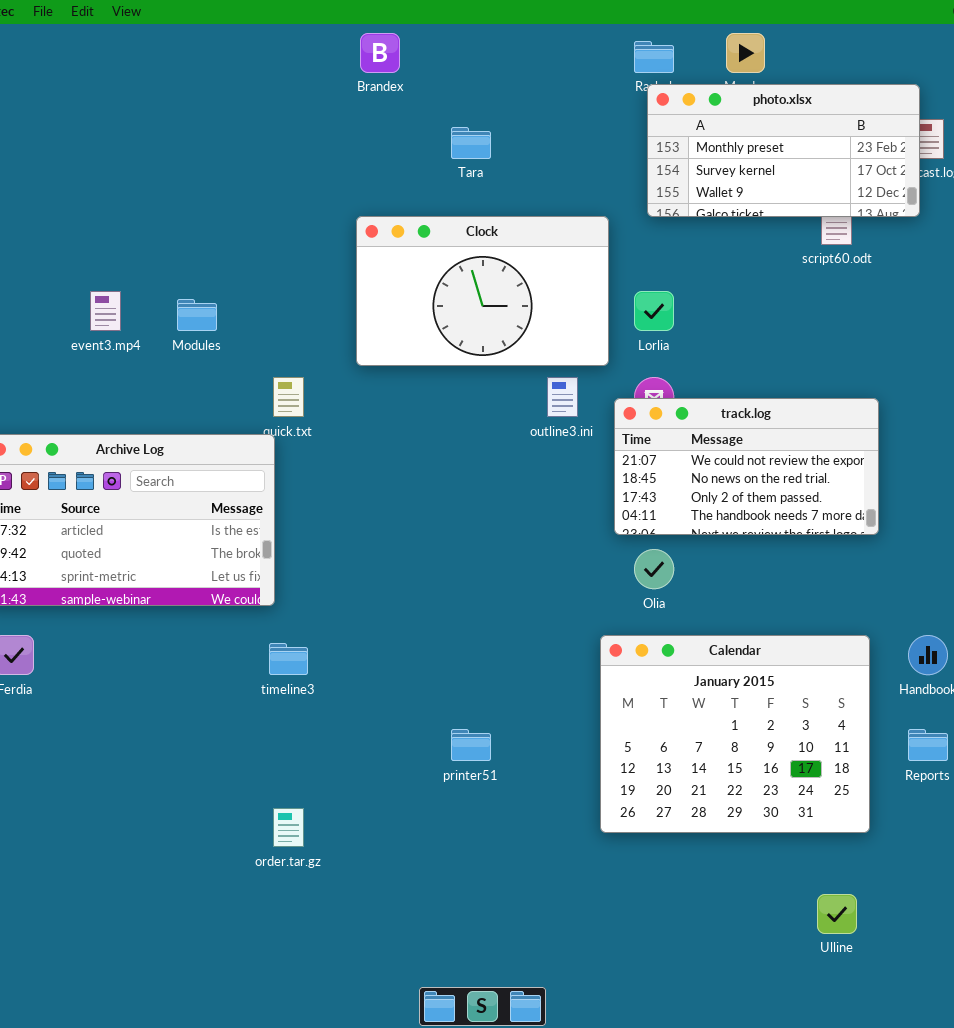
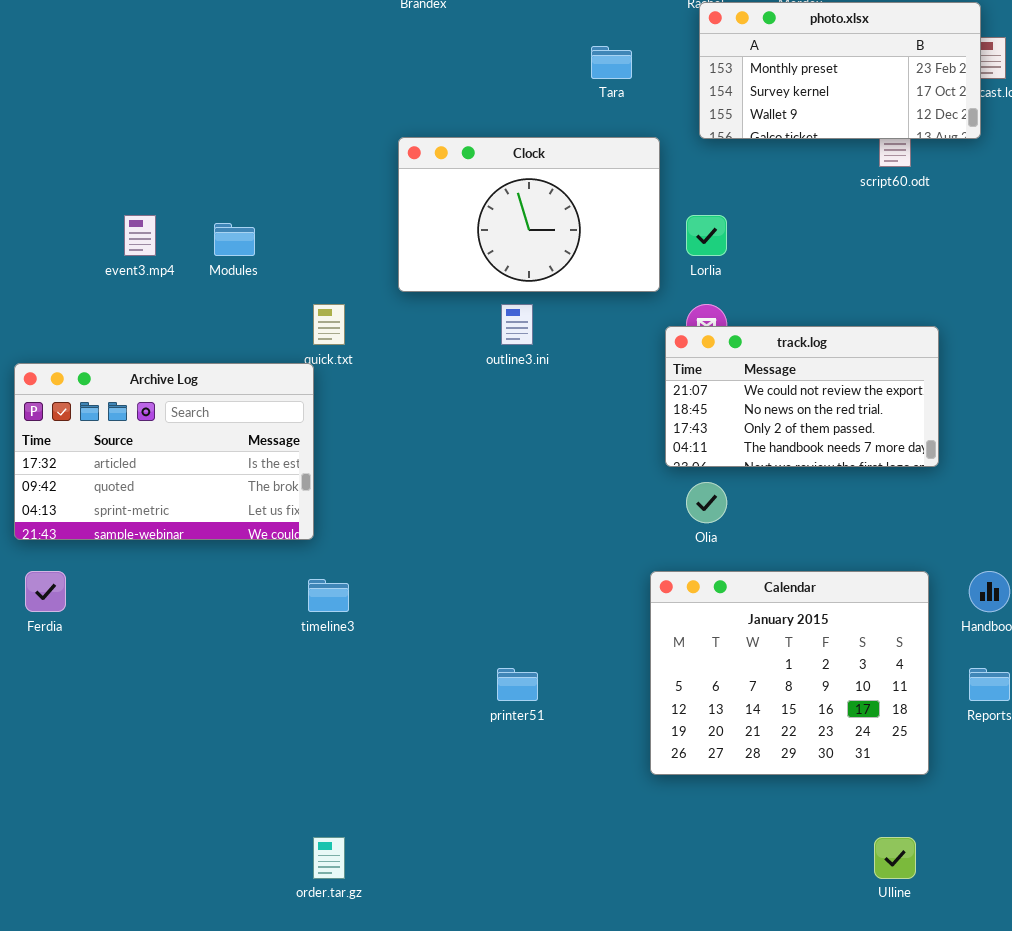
Tara: [451,127,491,159] -> [591,46,632,79], moved
outline3.ini: [547,377,578,417] -> [501,304,533,345], moved
order.tar.gz: [273,808,304,847] -> [313,837,345,879], moved

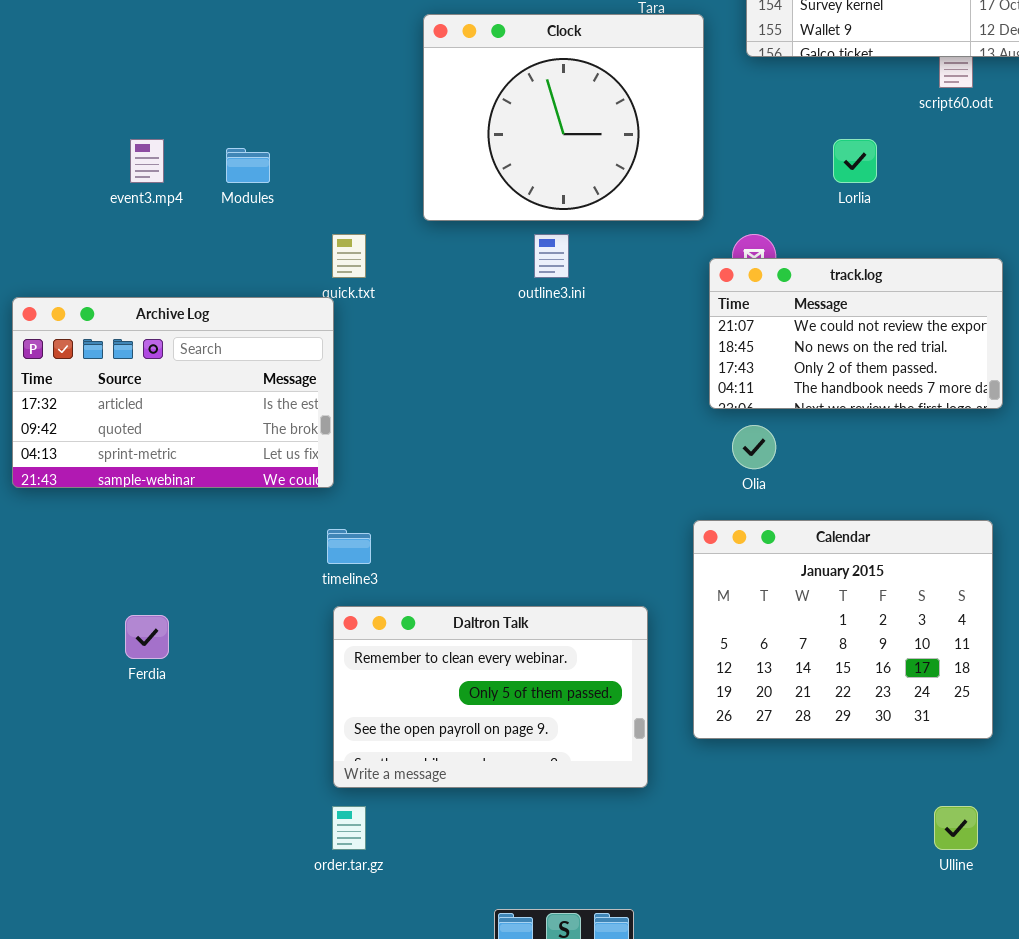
Clock: [398,137,660,292] -> [423,14,704,221], resized
Lorlia: [686,215,727,256] -> [833,139,877,183], moved
Ferdia: [25,571,66,612] -> [125,615,169,659], moved
Daltron Talk: none -> [333,606,648,788], opened

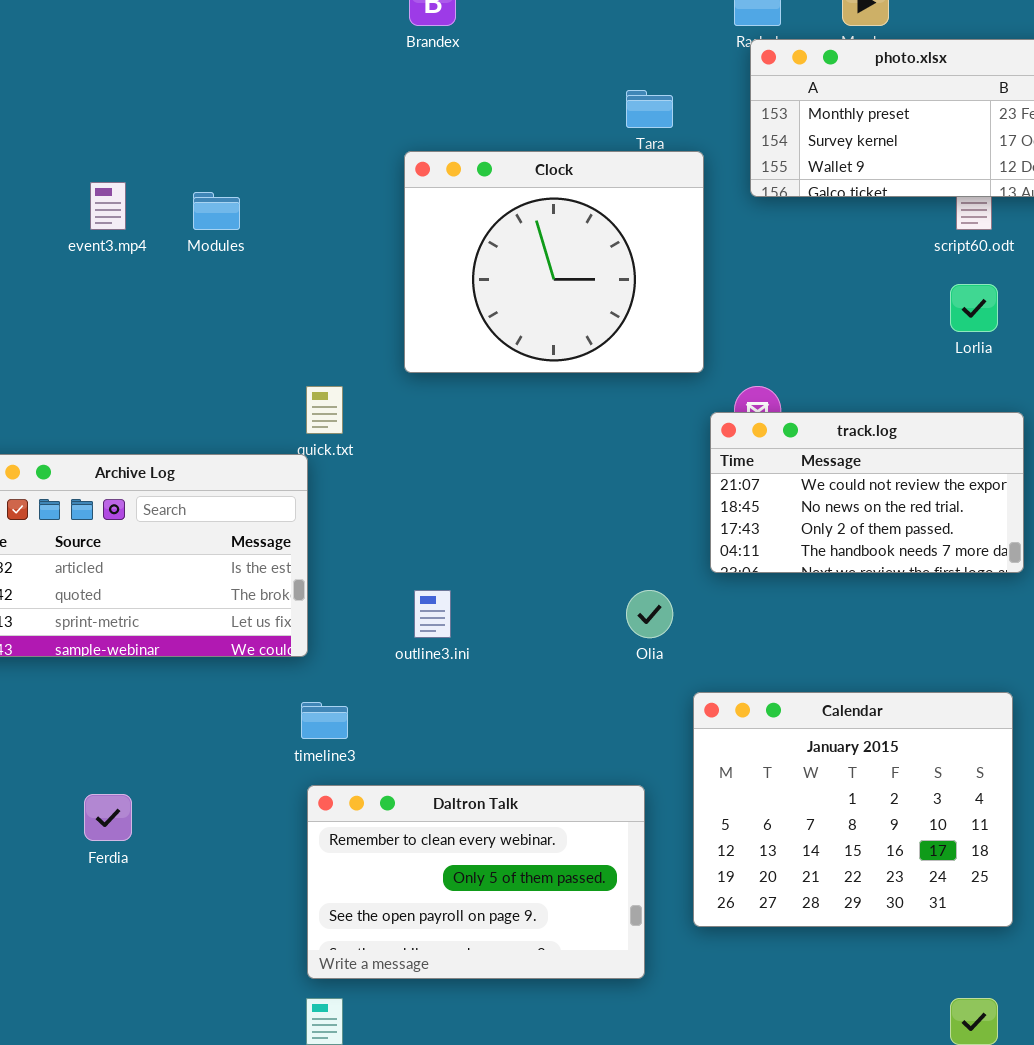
event3.mp4: [130,139,164,183] -> [90,182,126,230], moved
Lorlia: [833,139,877,183] -> [950,284,998,332], moved
Modules: [226,148,270,183] -> [193,192,240,230], moved
outline3.ini: [534,234,569,278] -> [414,590,451,638], moved
Olia: [732,425,776,469] -> [626,590,673,638], moved

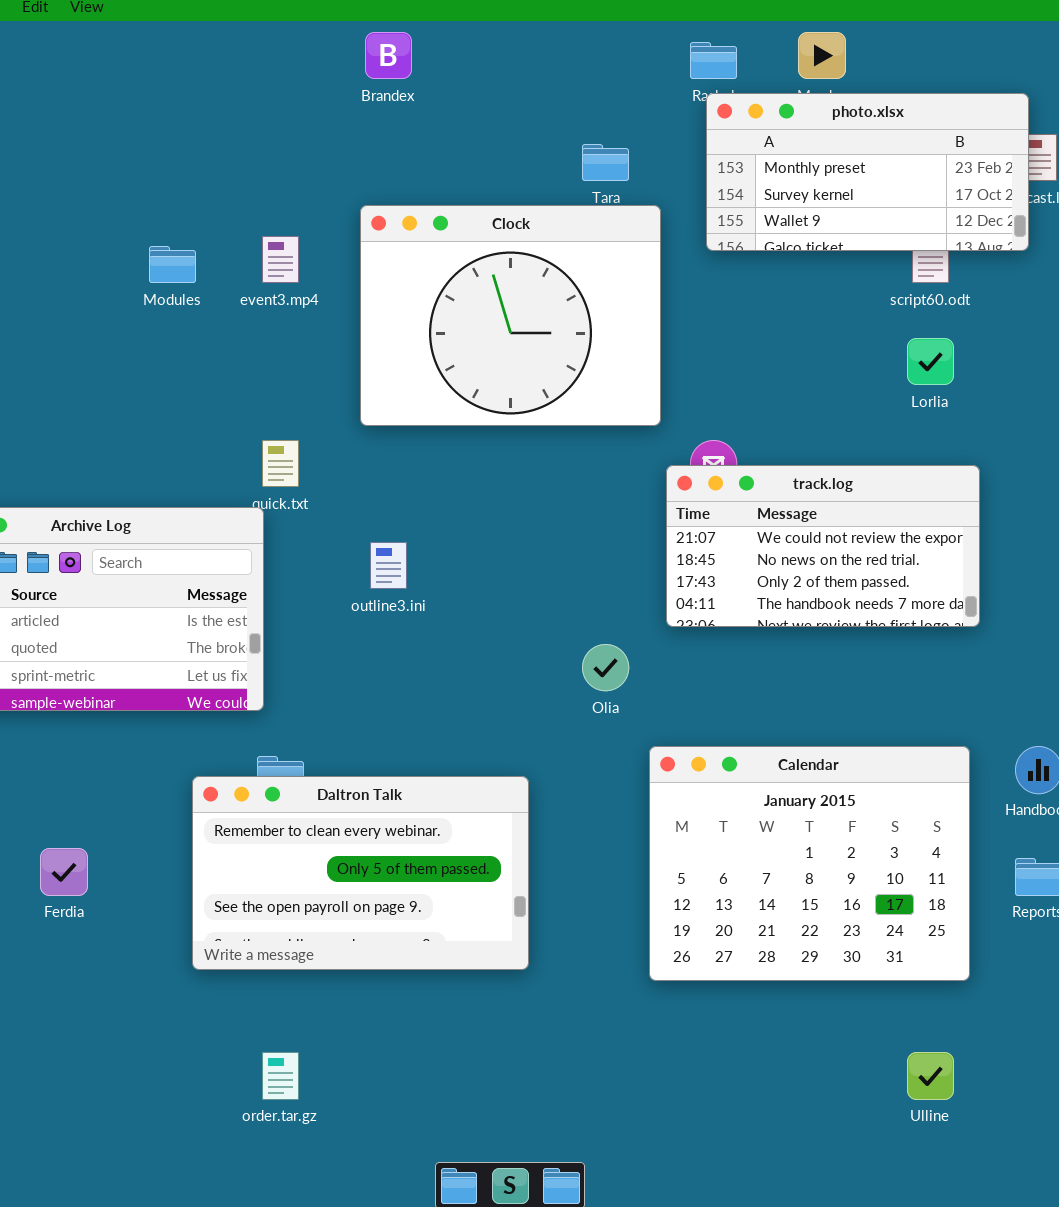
event3.mp4: [90,182,126,230] -> [262,236,299,283], moved
outline3.ini: [414,590,451,638] -> [370,542,407,589], moved
Daltron Talk: [307,785,645,979] -> [192,776,529,970], moved

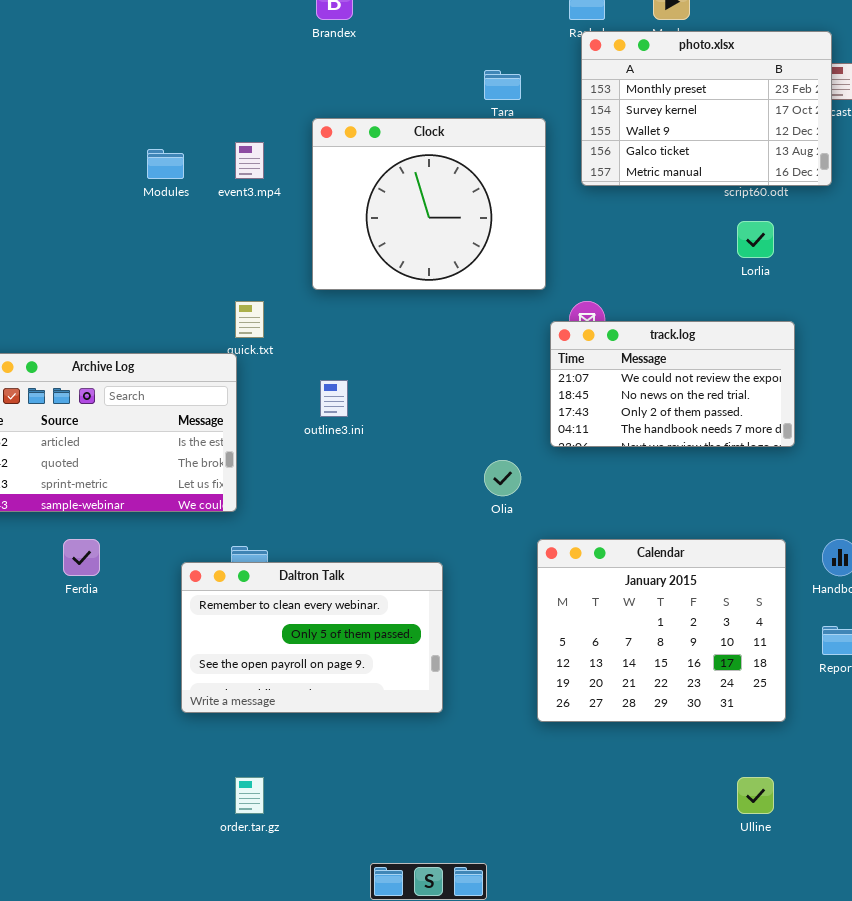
photo.xlsx: [706,93,1029,251] -> [581,31,832,186], resized
Ferdia: [40,848,88,896] -> [63,539,100,576], moved

